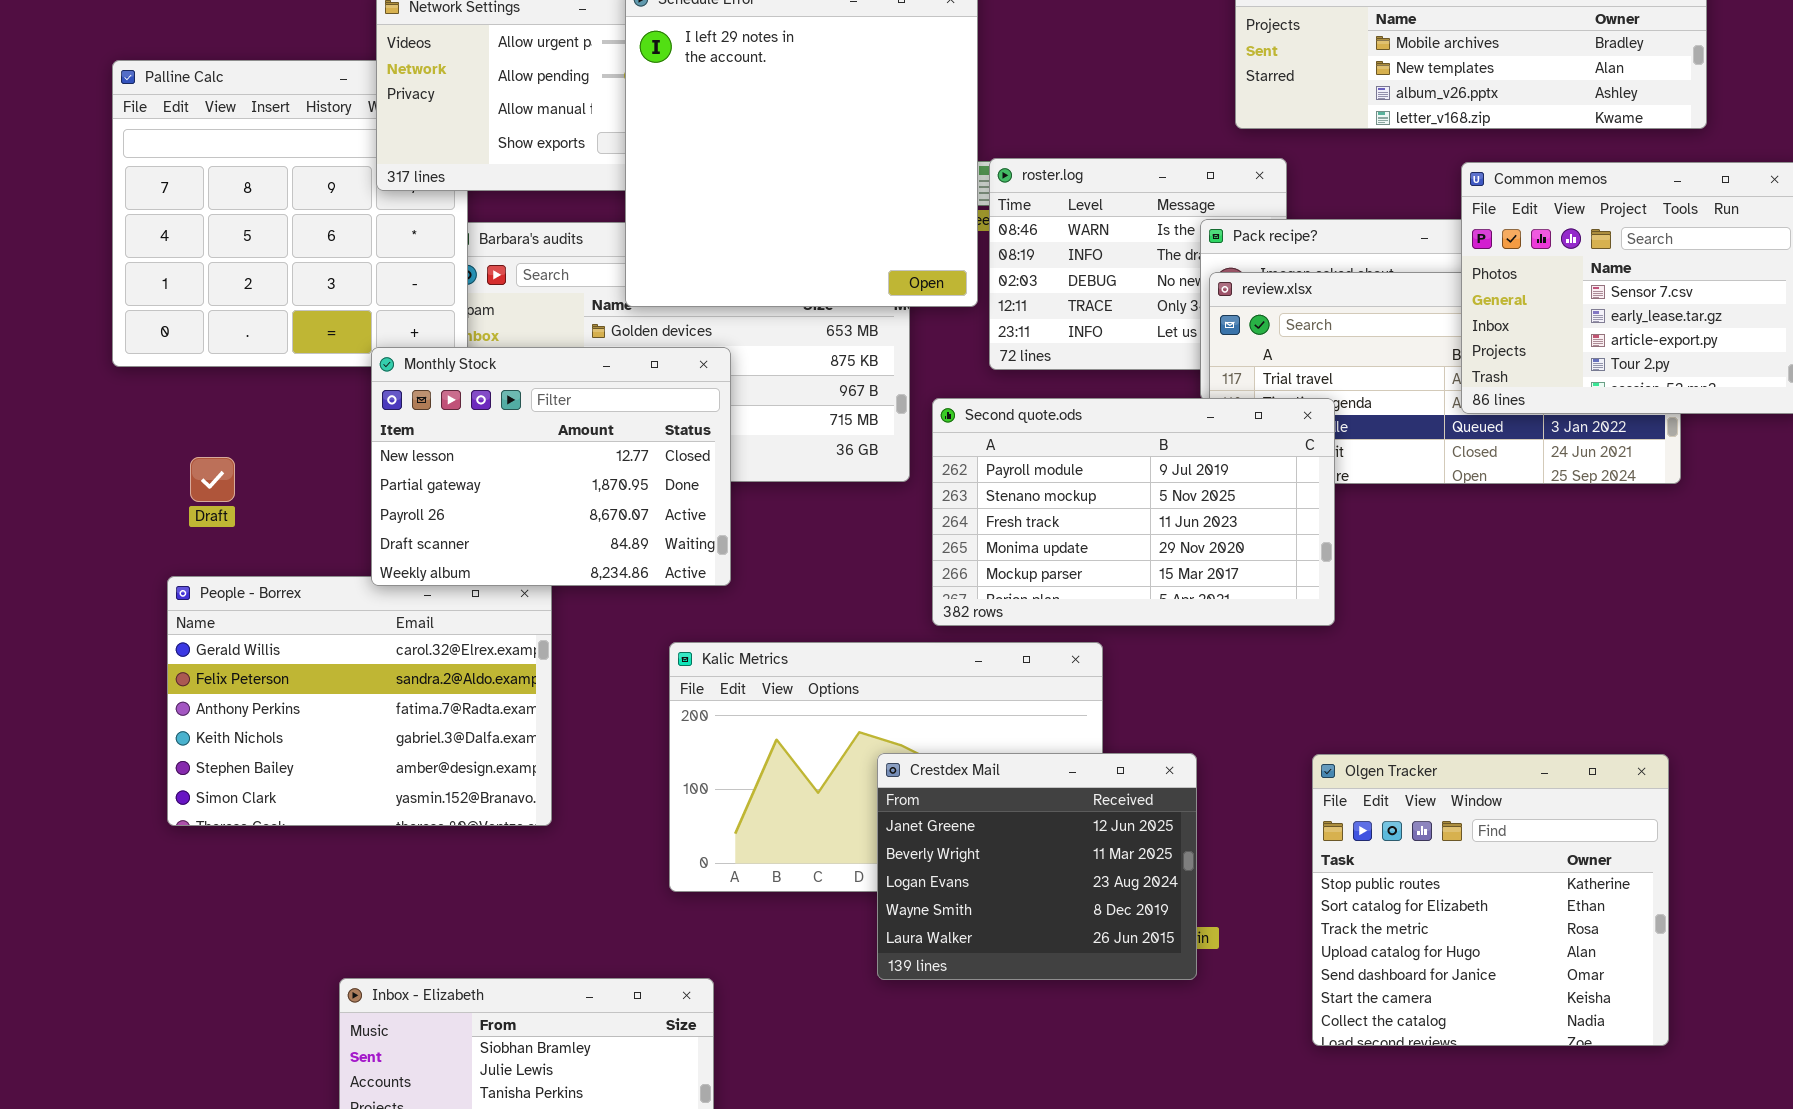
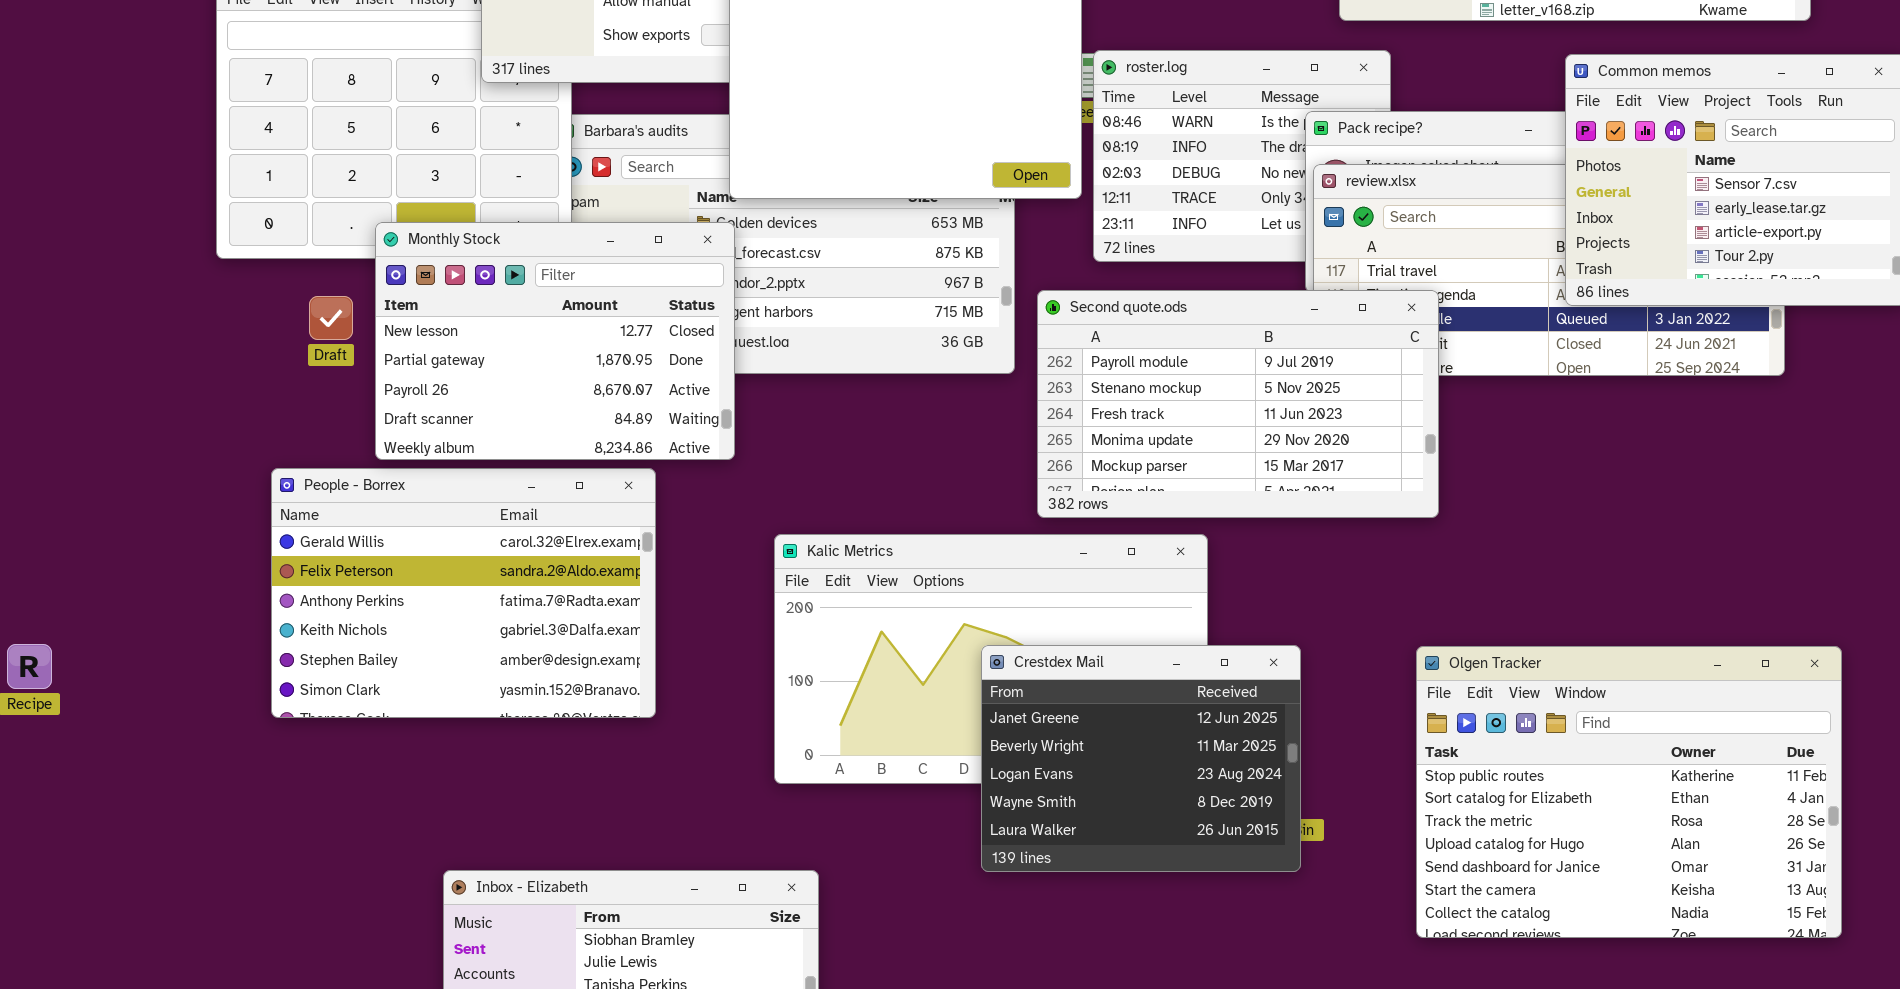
Monthly Stock: [371,347,731,586] -> [375,222,735,460], moved
Draft: [190,457,235,502] -> [309,296,353,340], moved
Olgen Tracker: [1312,754,1669,1046] -> [1416,646,1842,938], resized

